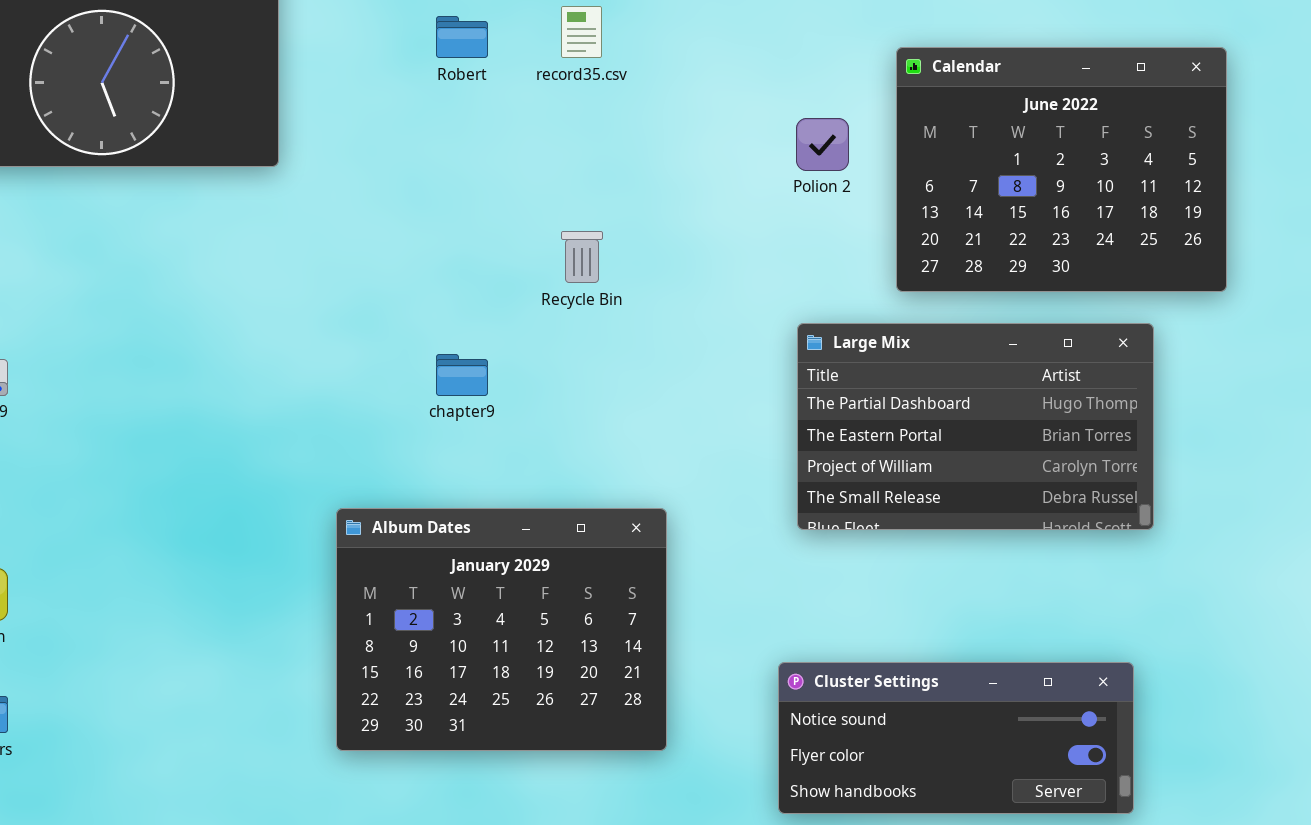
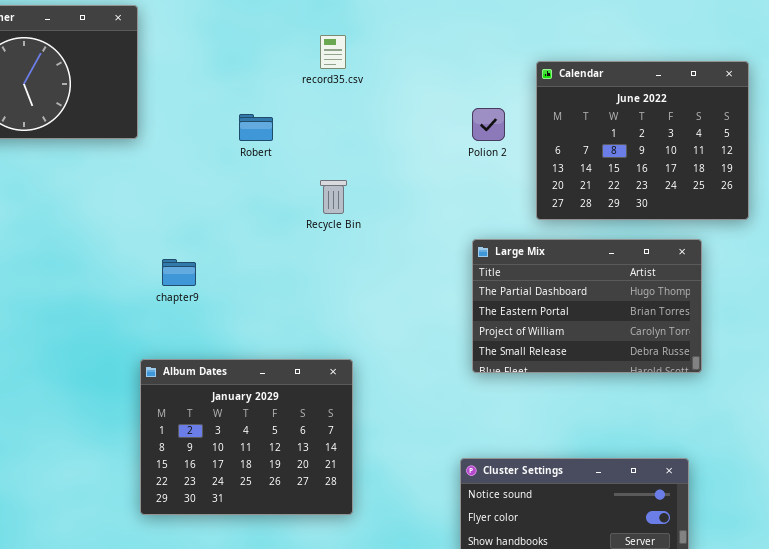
Robert: [436,16,488,58] -> [239,114,273,141], moved
chapter9: [436,354,488,396] -> [162,259,196,286], moved
Album Dates: [336,508,667,751] -> [140,359,353,515], moved

